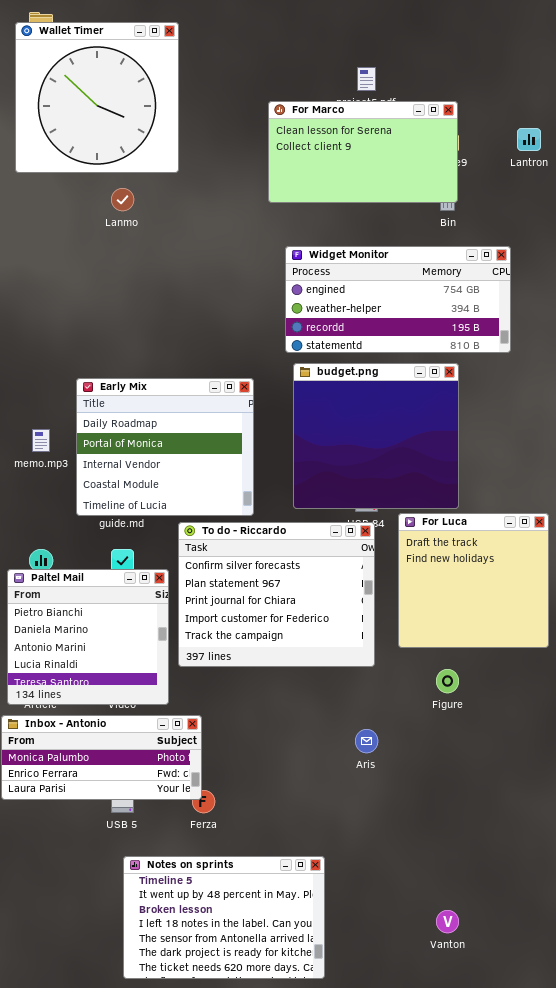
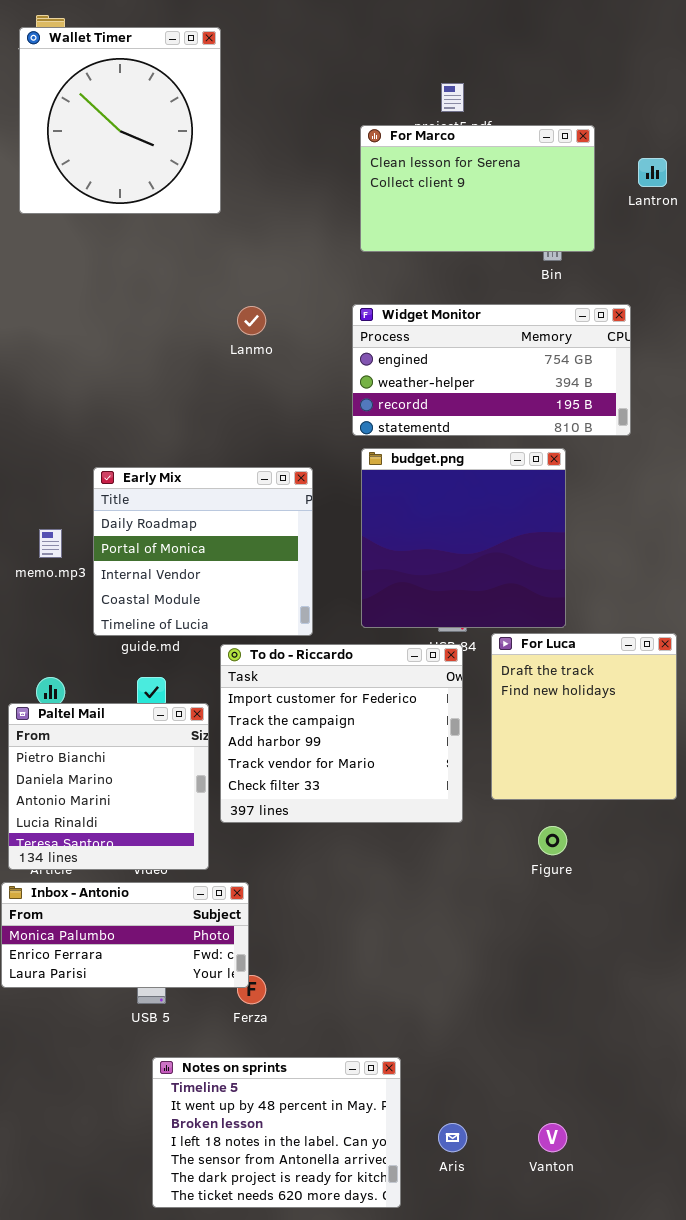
For Marco: [268,101,458,203] -> [360,125,595,252], moved
Lanmo: [111,188,134,211] -> [237,306,266,335], moved
To do - Riccardo: [178,522,375,667] -> [220,644,463,823], scrolled down 3 rows
Aris: [355,729,378,753] -> [438,1123,467,1152], moved

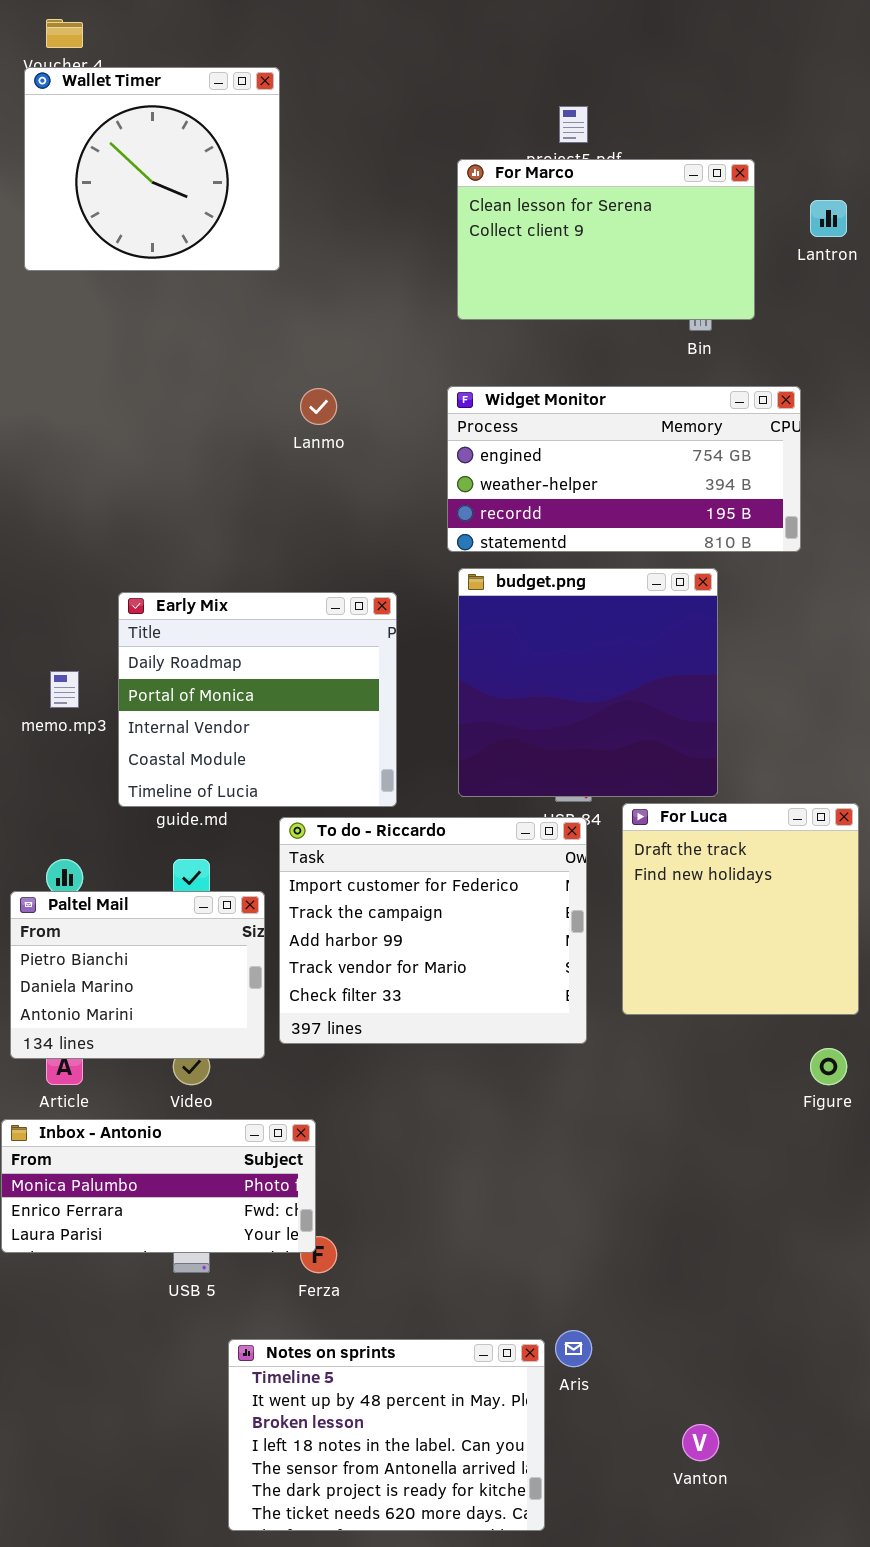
Wallet Timer: [19,27,221,214] -> [24,67,280,271], resized
Paltel Mail: [8,703,209,870] -> [10,891,265,1059], resized
Figure: [538,826,567,855] -> [810,1048,847,1085], moved
Notes on sprints: [152,1057,401,1208] -> [228,1339,545,1531], moved
Aris: [438,1123,467,1152] -> [555,1330,592,1367], moved

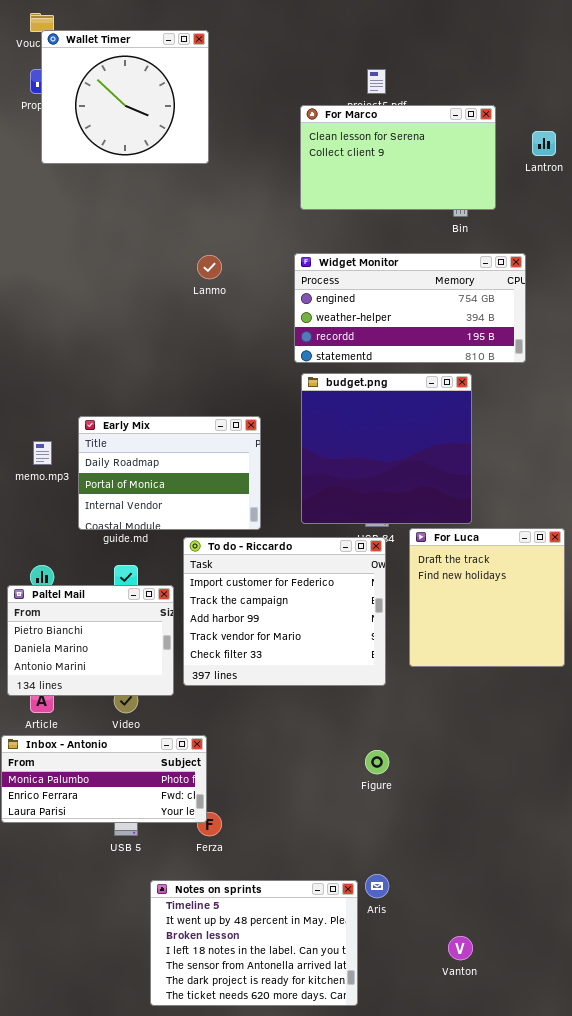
Wallet Timer: [24,67,280,271] -> [41,30,209,164], moved
Early Mix: [118,592,397,807] -> [78,416,261,530], resized
Figure: [810,1048,847,1085] -> [365,750,389,774], moved

